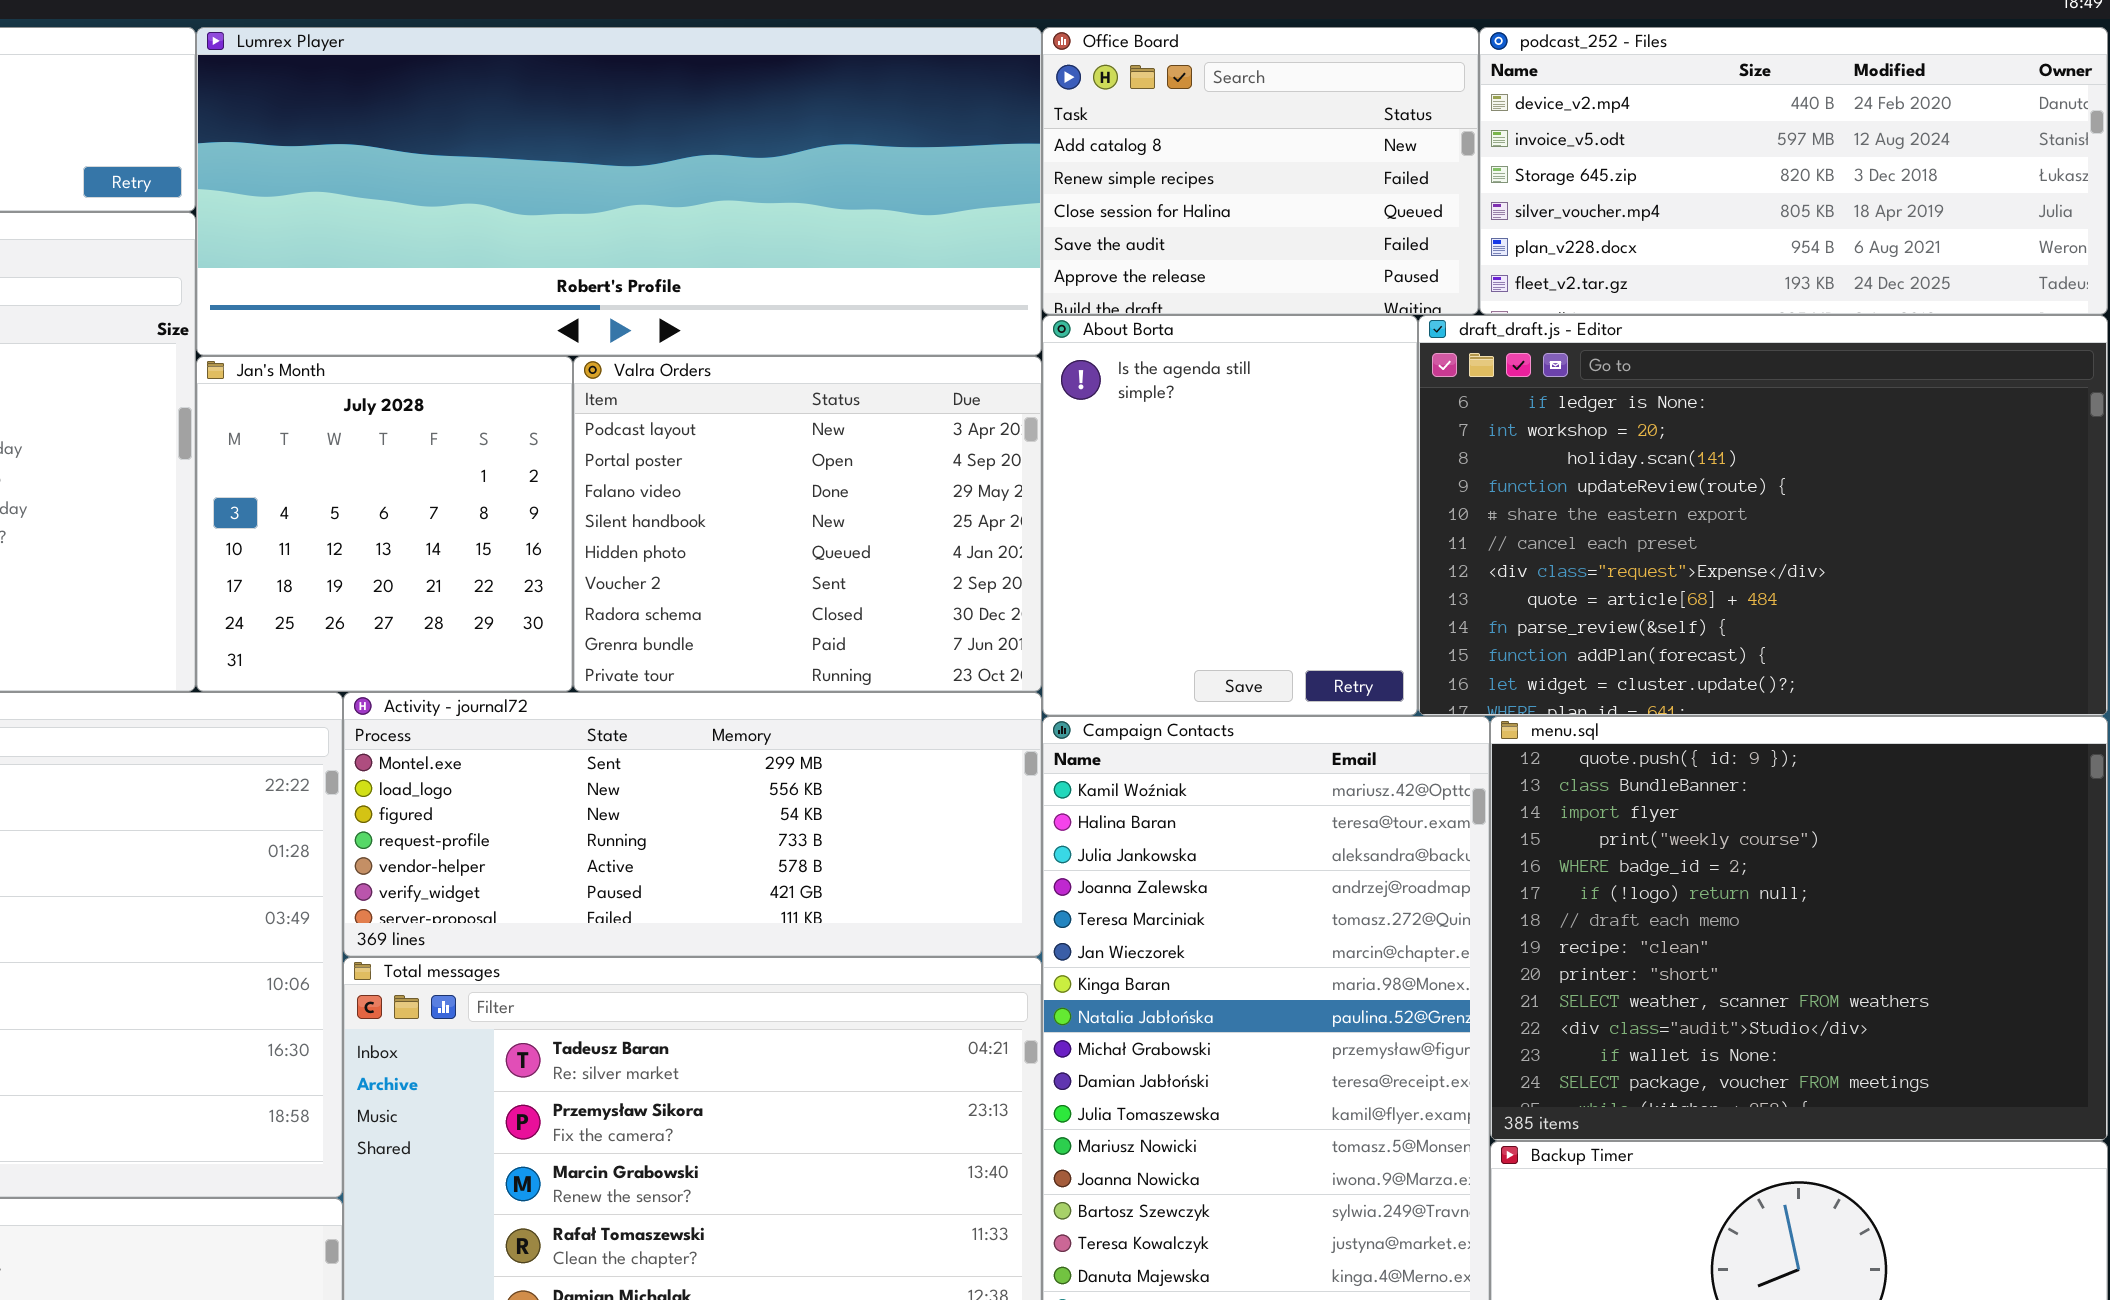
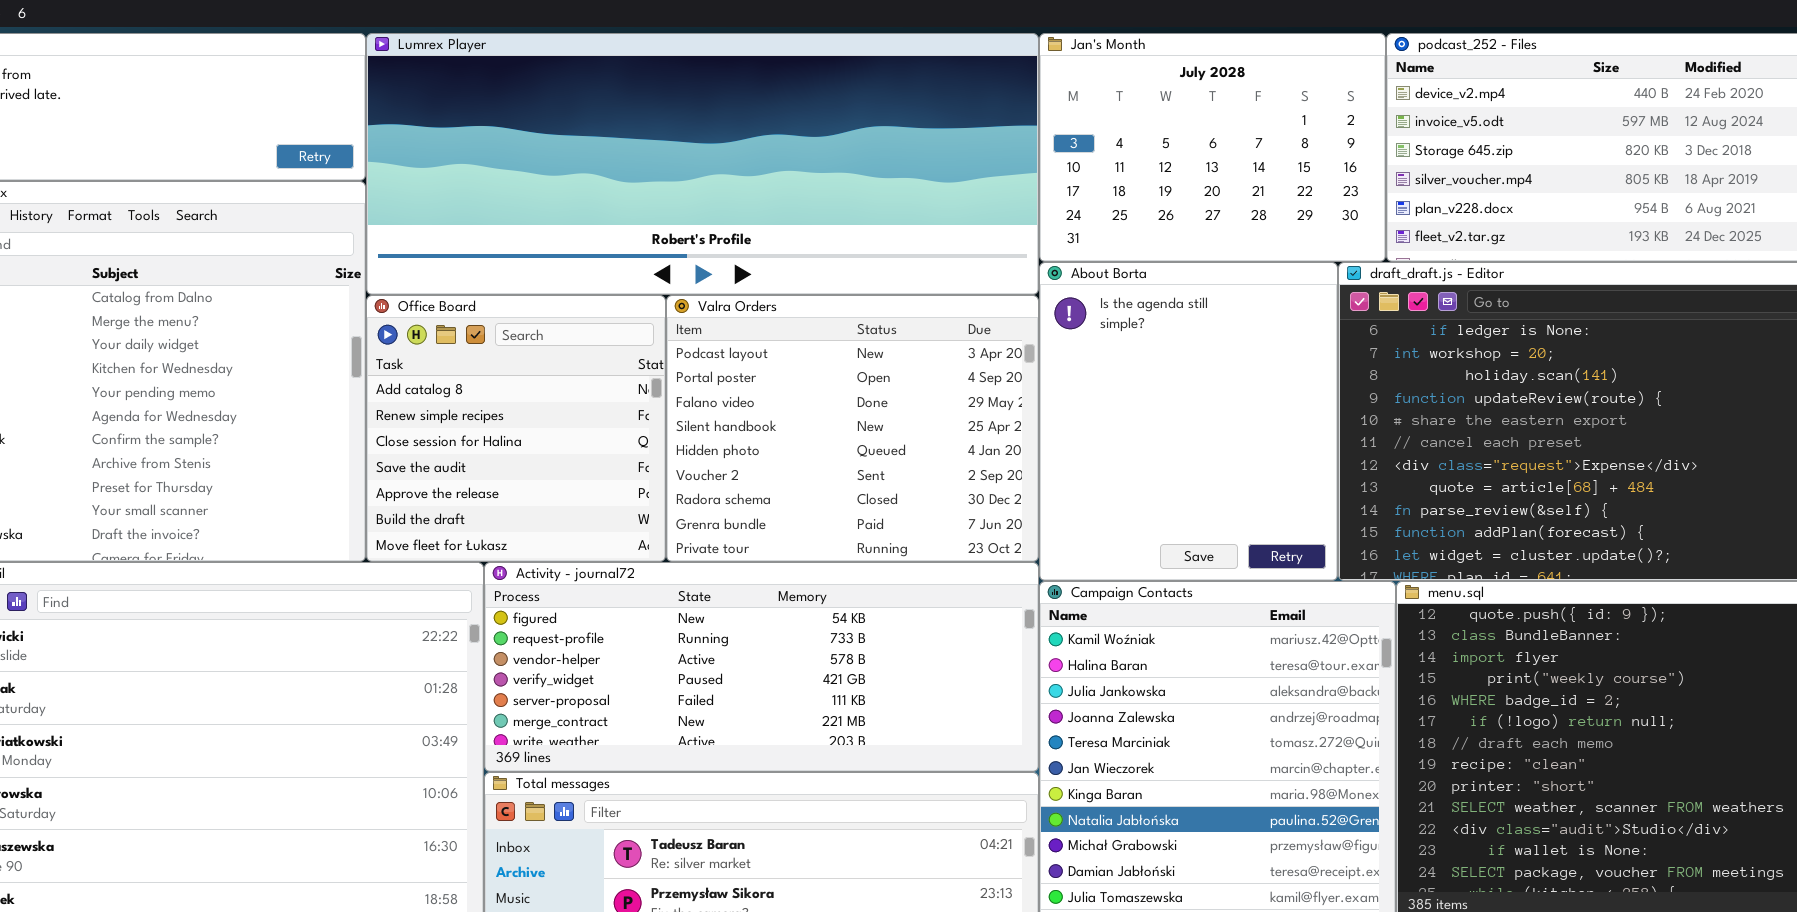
Office Board: [1042,27,1479,315] -> [366,295,666,562], moved, resized
Jan's Month: [196,356,573,692] -> [1039,33,1386,262], moved, resized
Activity - journal72: [343,692,1042,957] -> [484,562,1039,772], scrolled down 2 rows

